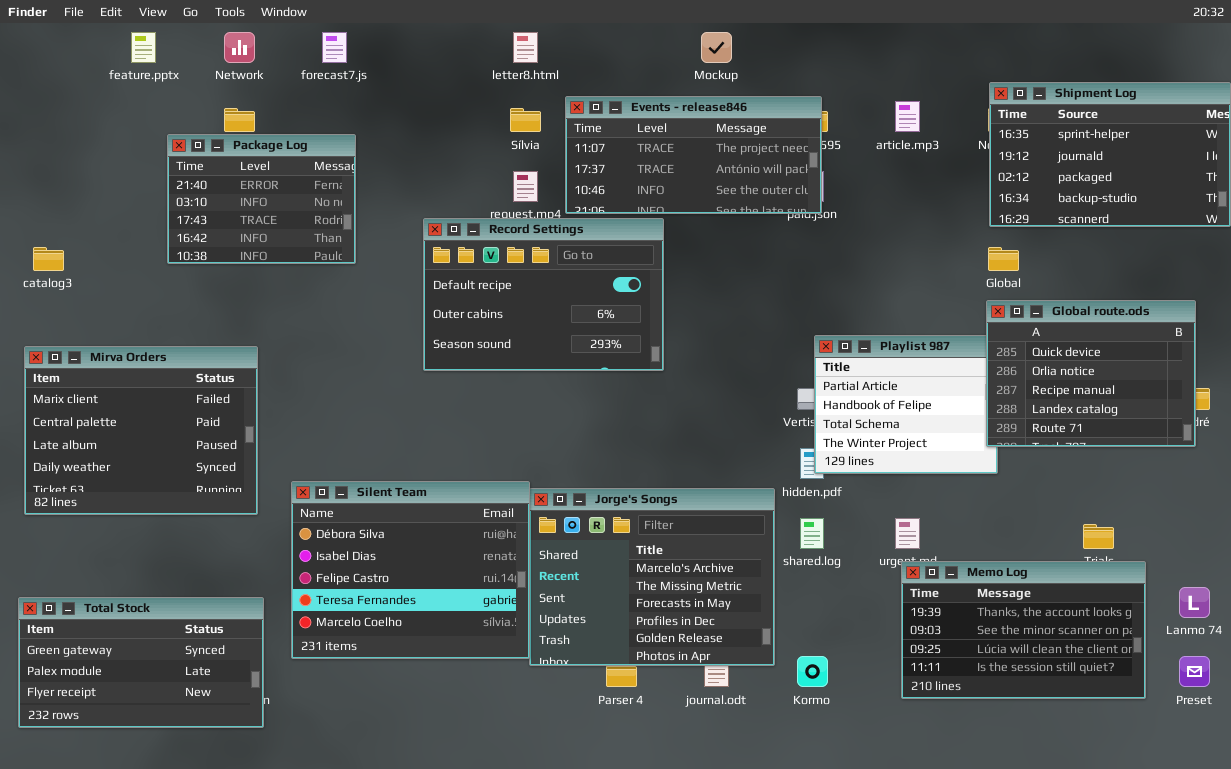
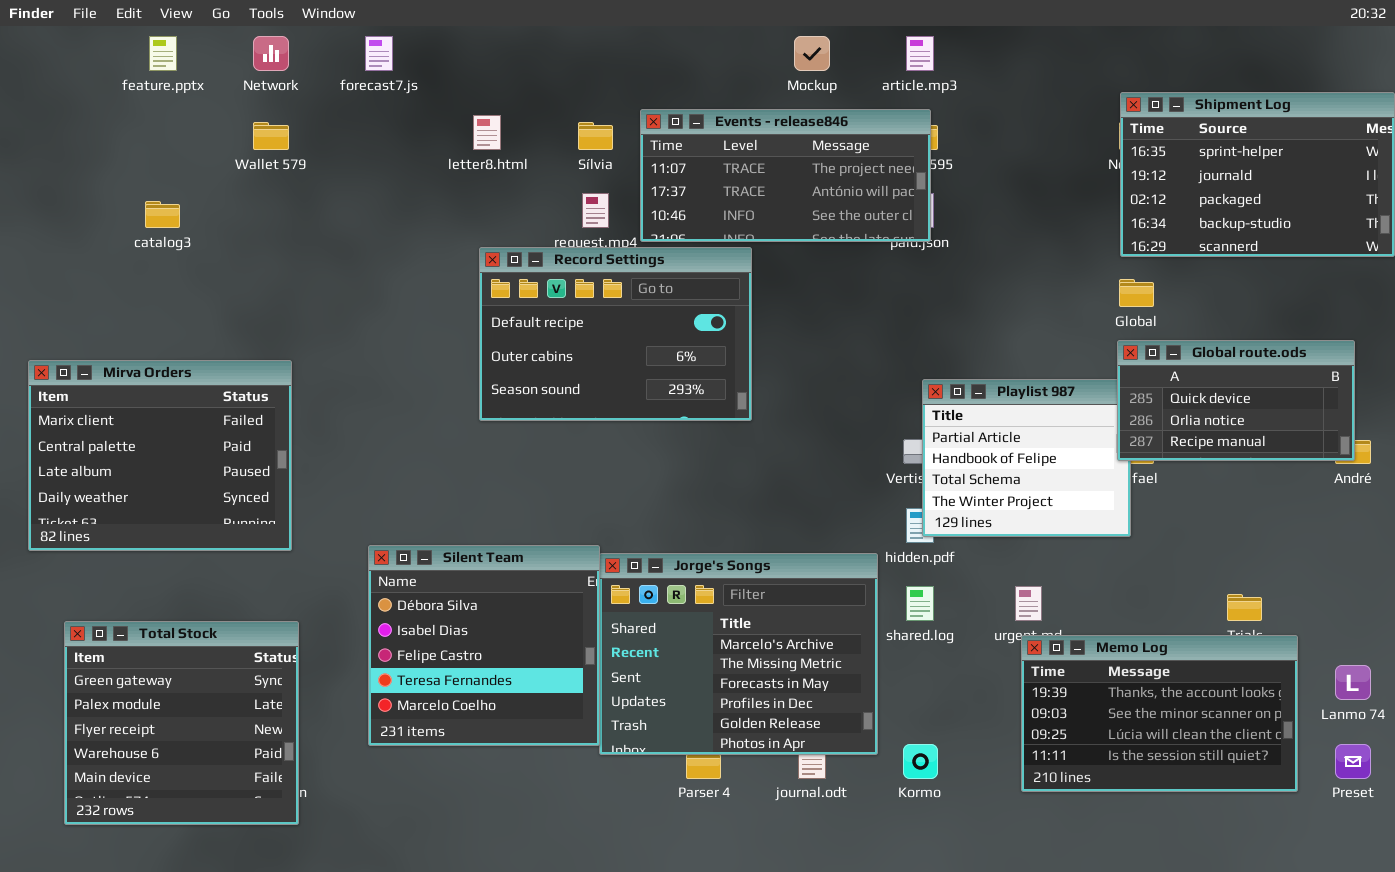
letter8.html: [513,32,538,63] -> [473,115,501,150], moved
article.mp3: [895,101,920,132] -> [906,36,934,71], moved
Package Log: [167,134,356,264] -> none, closed
catalog3: [33,247,64,271] -> [145,201,180,228], moved
Global route.ods: [986,300,1196,447] -> [1117,340,1355,461], resized
Mirva Orders: [24,346,258,515] -> [28,360,292,551], moved
Silent Team: [291,481,530,659] -> [368,545,600,746], resized
Total Stock: [18,597,264,728] -> [64,621,299,825], resized

